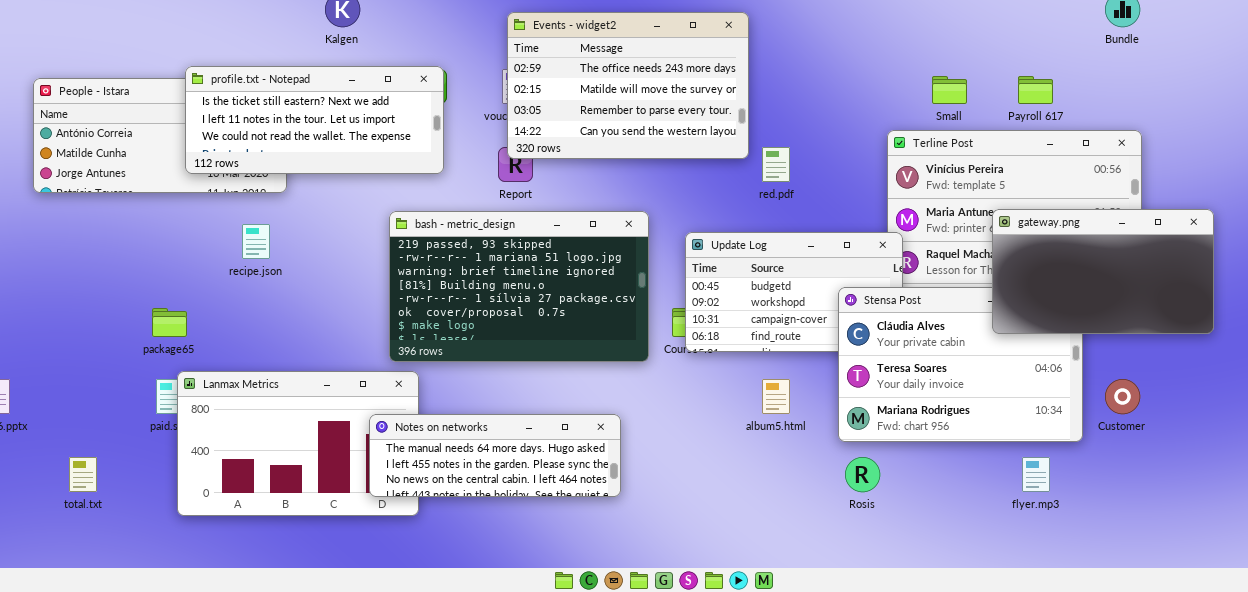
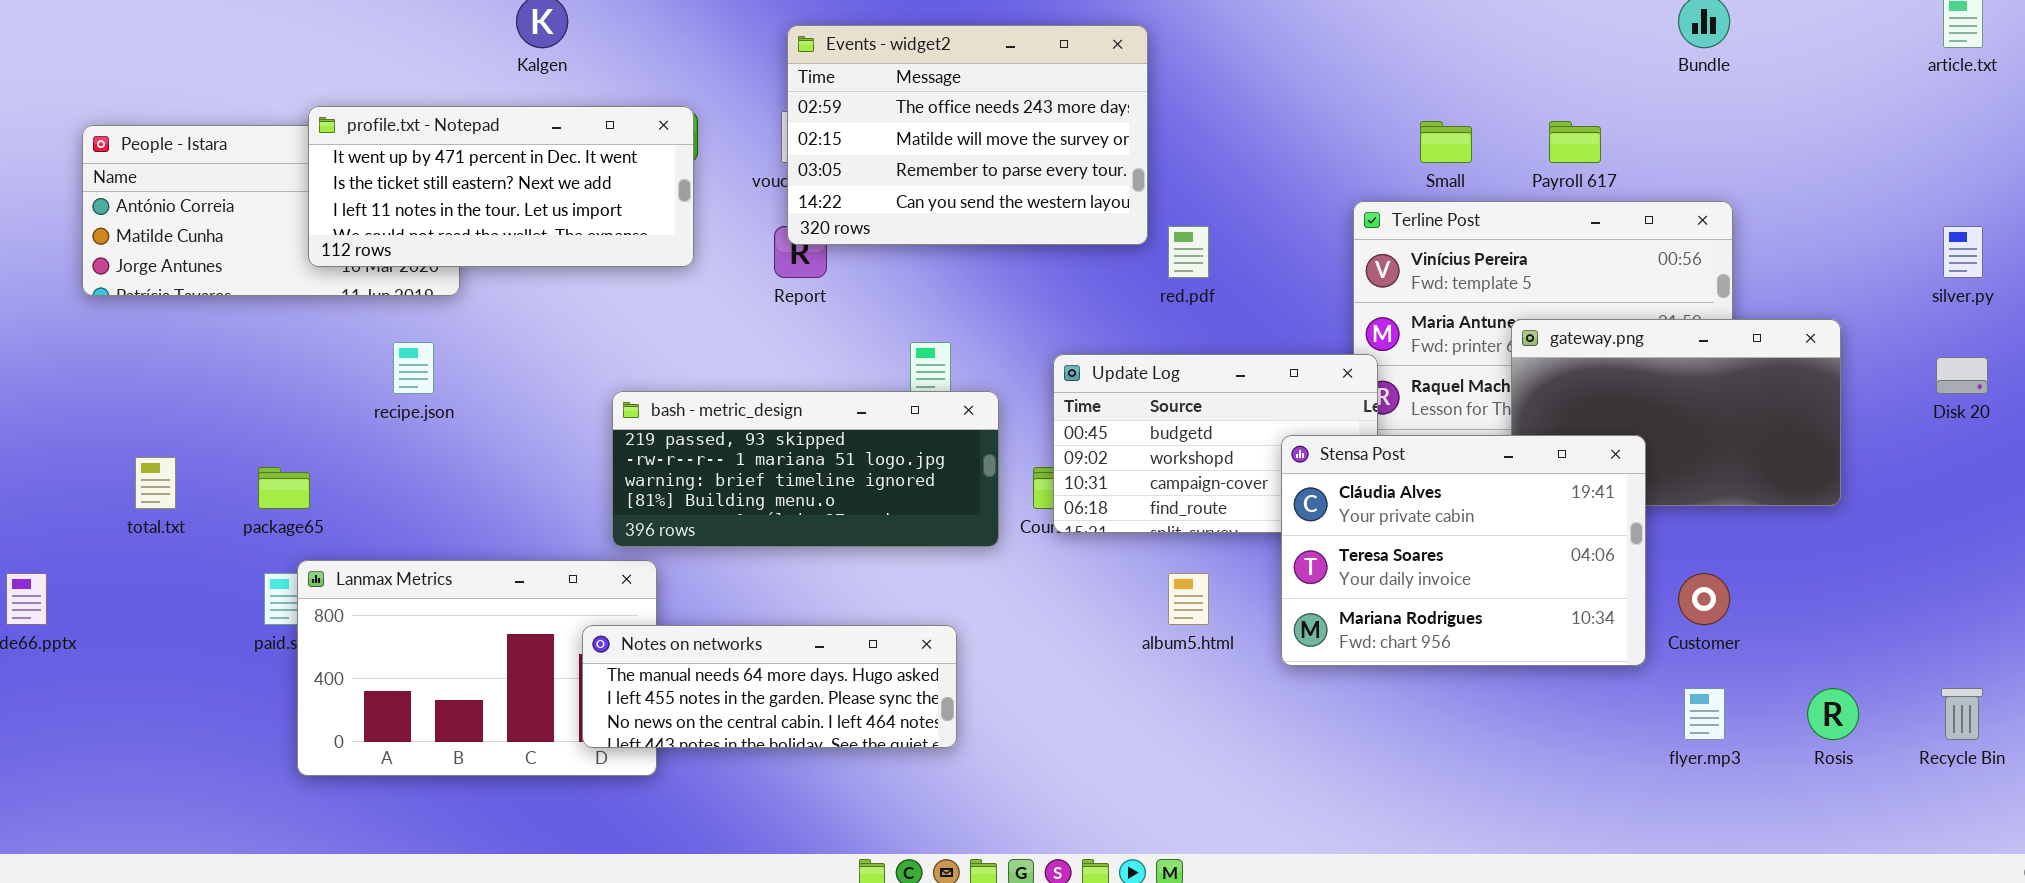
profile.txt - Notepad: [185,66,444,174] -> [308,106,694,267], scrolled up 1 row
bash - metric_design: [389,211,649,362] -> [612,391,999,547], resized
Stensa Post: [838,287,1083,442] -> [1281,435,1646,666], raised
total.txt: [69,457,97,492] -> [135,457,176,509], moved
Rosis: [845,457,880,492] -> [1807,688,1859,740], moved
flyer.mp3: [1022,457,1050,492] -> [1684,688,1725,740], moved

